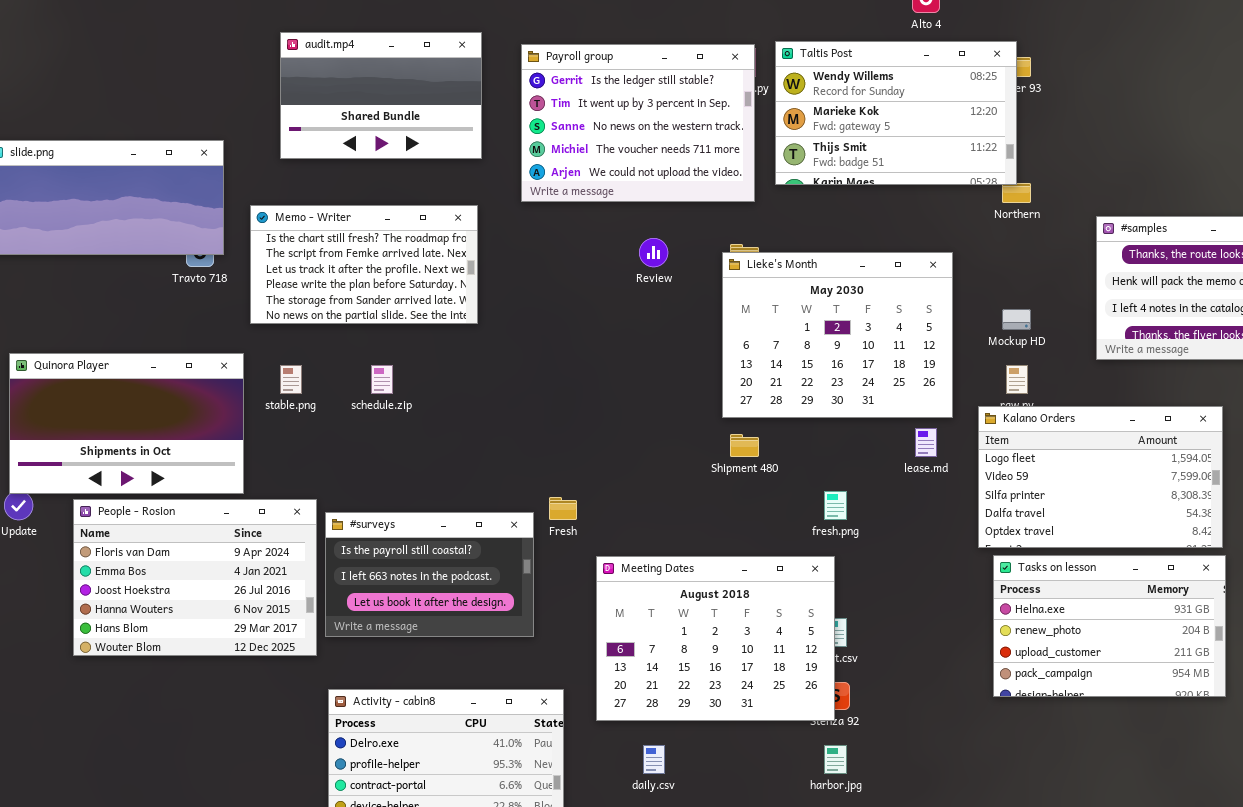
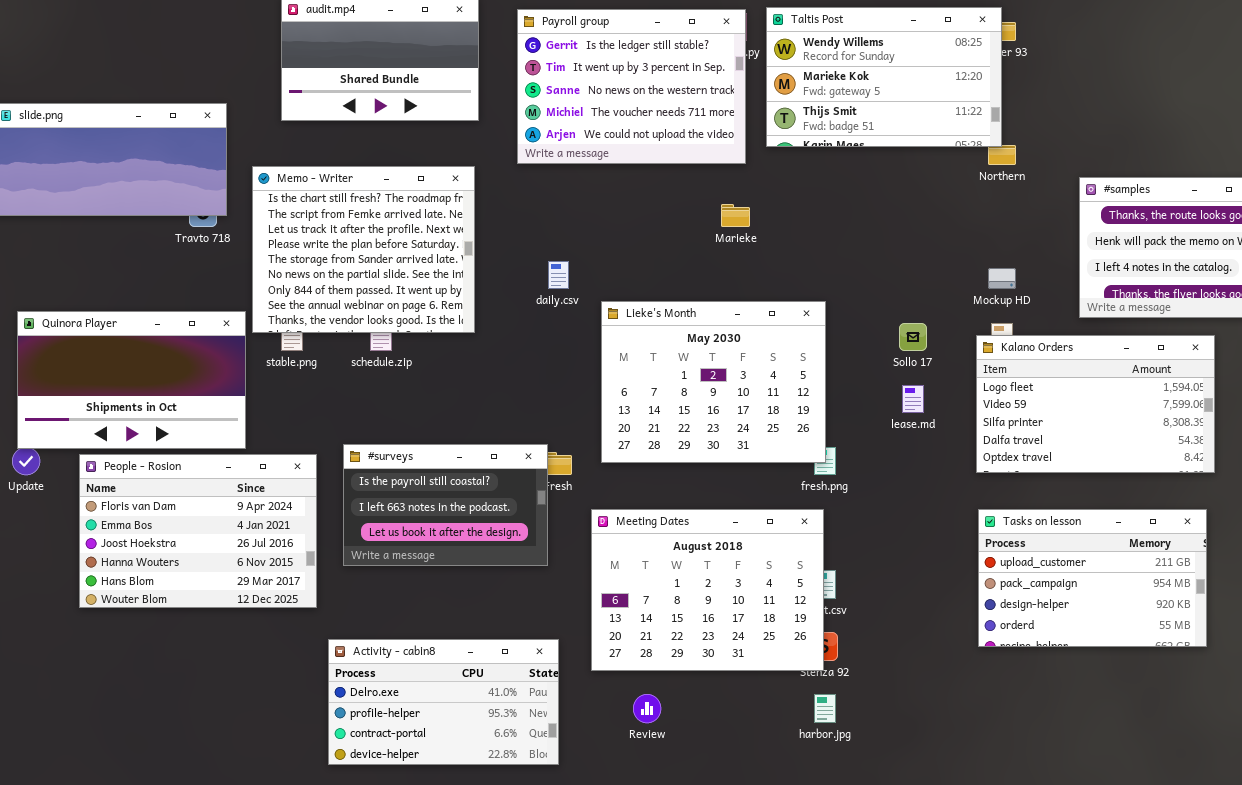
Memo - Writer: [250,205,478,324] -> [252,166,475,333], resized
Review: [639,238,668,267] -> [633,694,661,723], moved
Lieke's Month: [722,252,953,418] -> [601,301,826,463], moved
Kalano Orders: [978,406,1223,548] -> [976,335,1215,473], moved
#surveys: [325,512,534,637] -> [343,444,548,566], moved
Tasks on lesson: [993,555,1226,697] -> [978,509,1207,647], scrolled down 2 rows
daily.csv: [643,745,665,774] -> [548,261,569,289], moved

